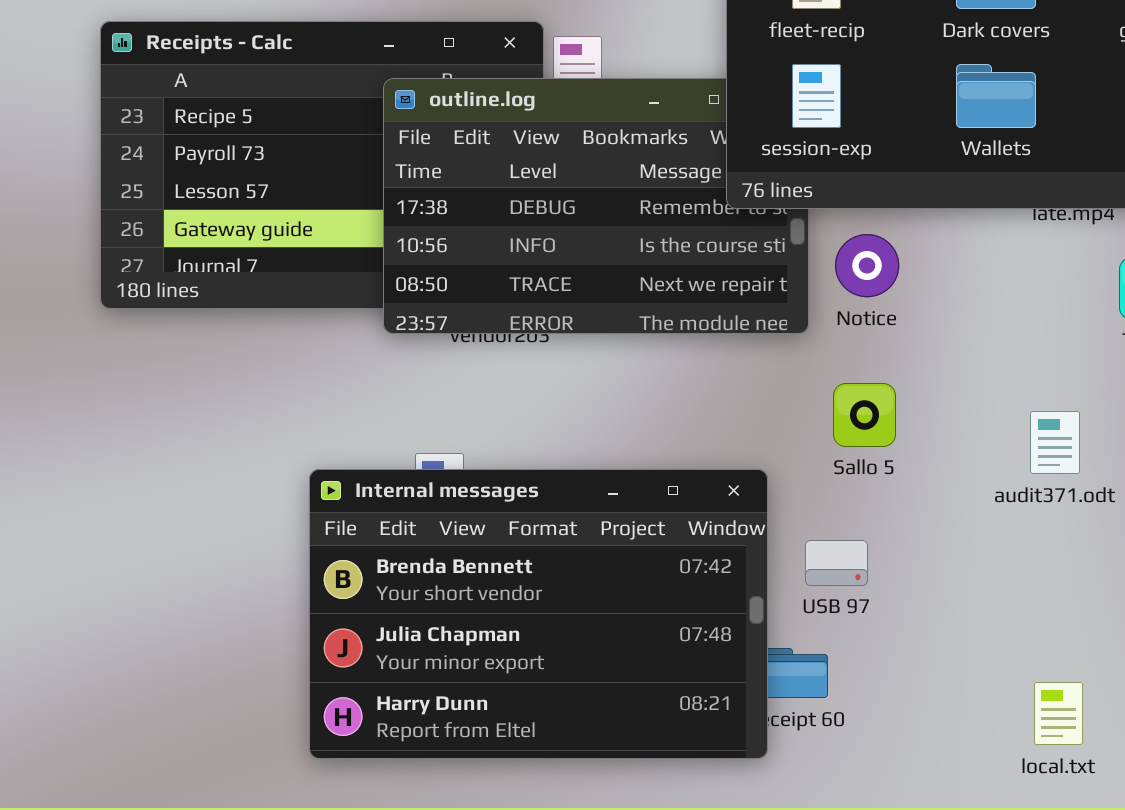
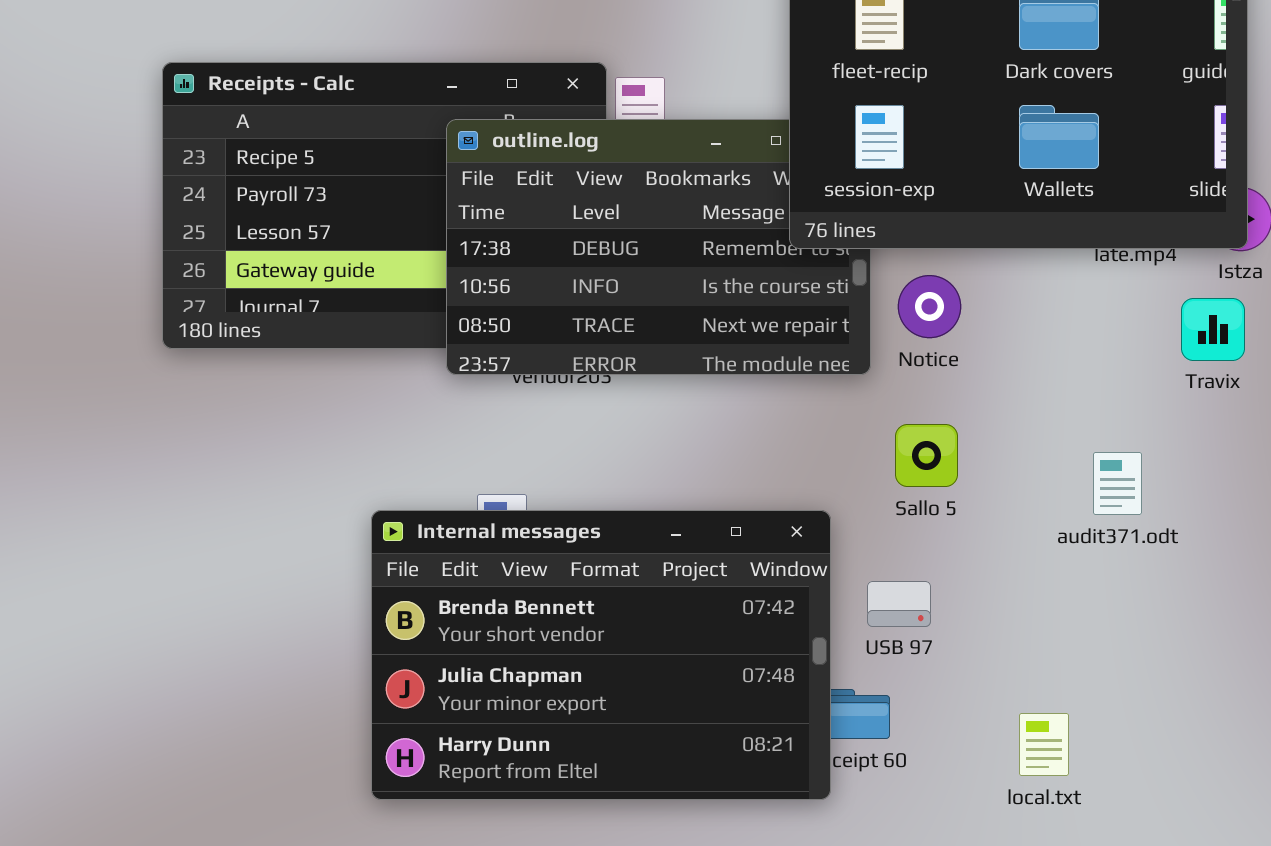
local.txt: [1034,682,1083,745] -> [1019,713,1069,776], moved

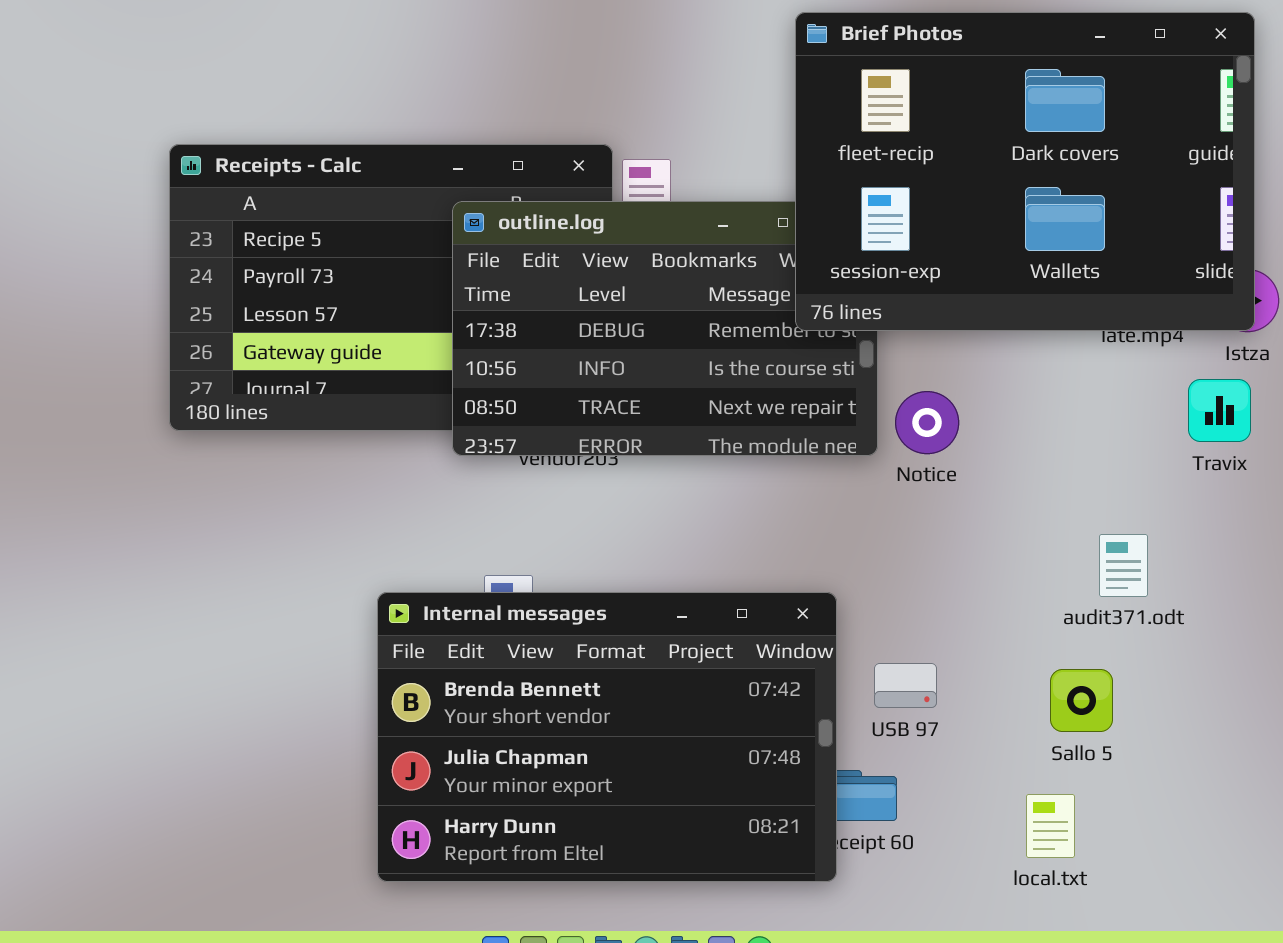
Notice: [898,275,961,338] -> [895,391,959,454], moved
Sallo 5: [895,424,958,487] -> [1050,669,1113,732], moved

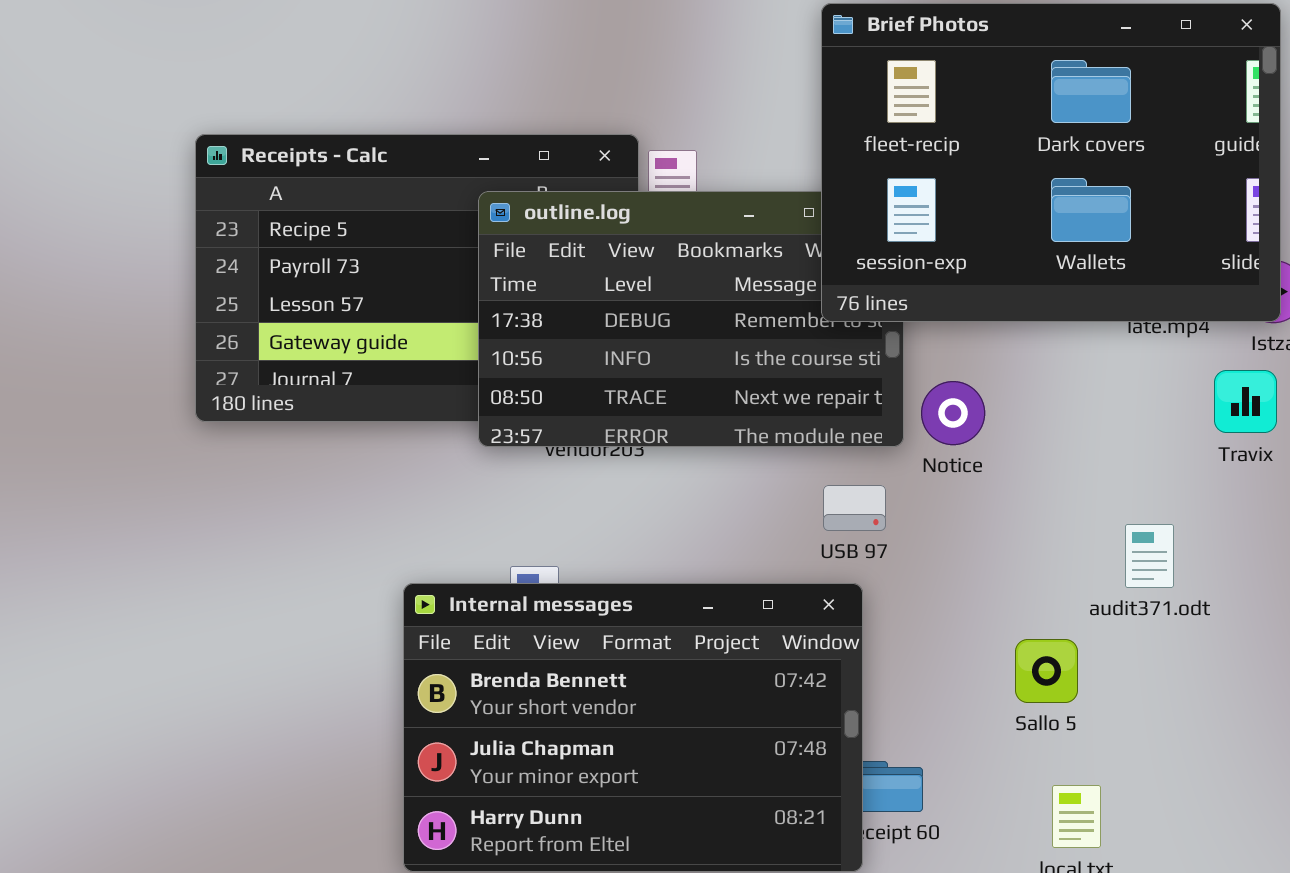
USB 97: [874,663,937,708] -> [823,485,886,531], moved
Sallo 5: [1050,669,1113,732] -> [1015,639,1078,703], moved

